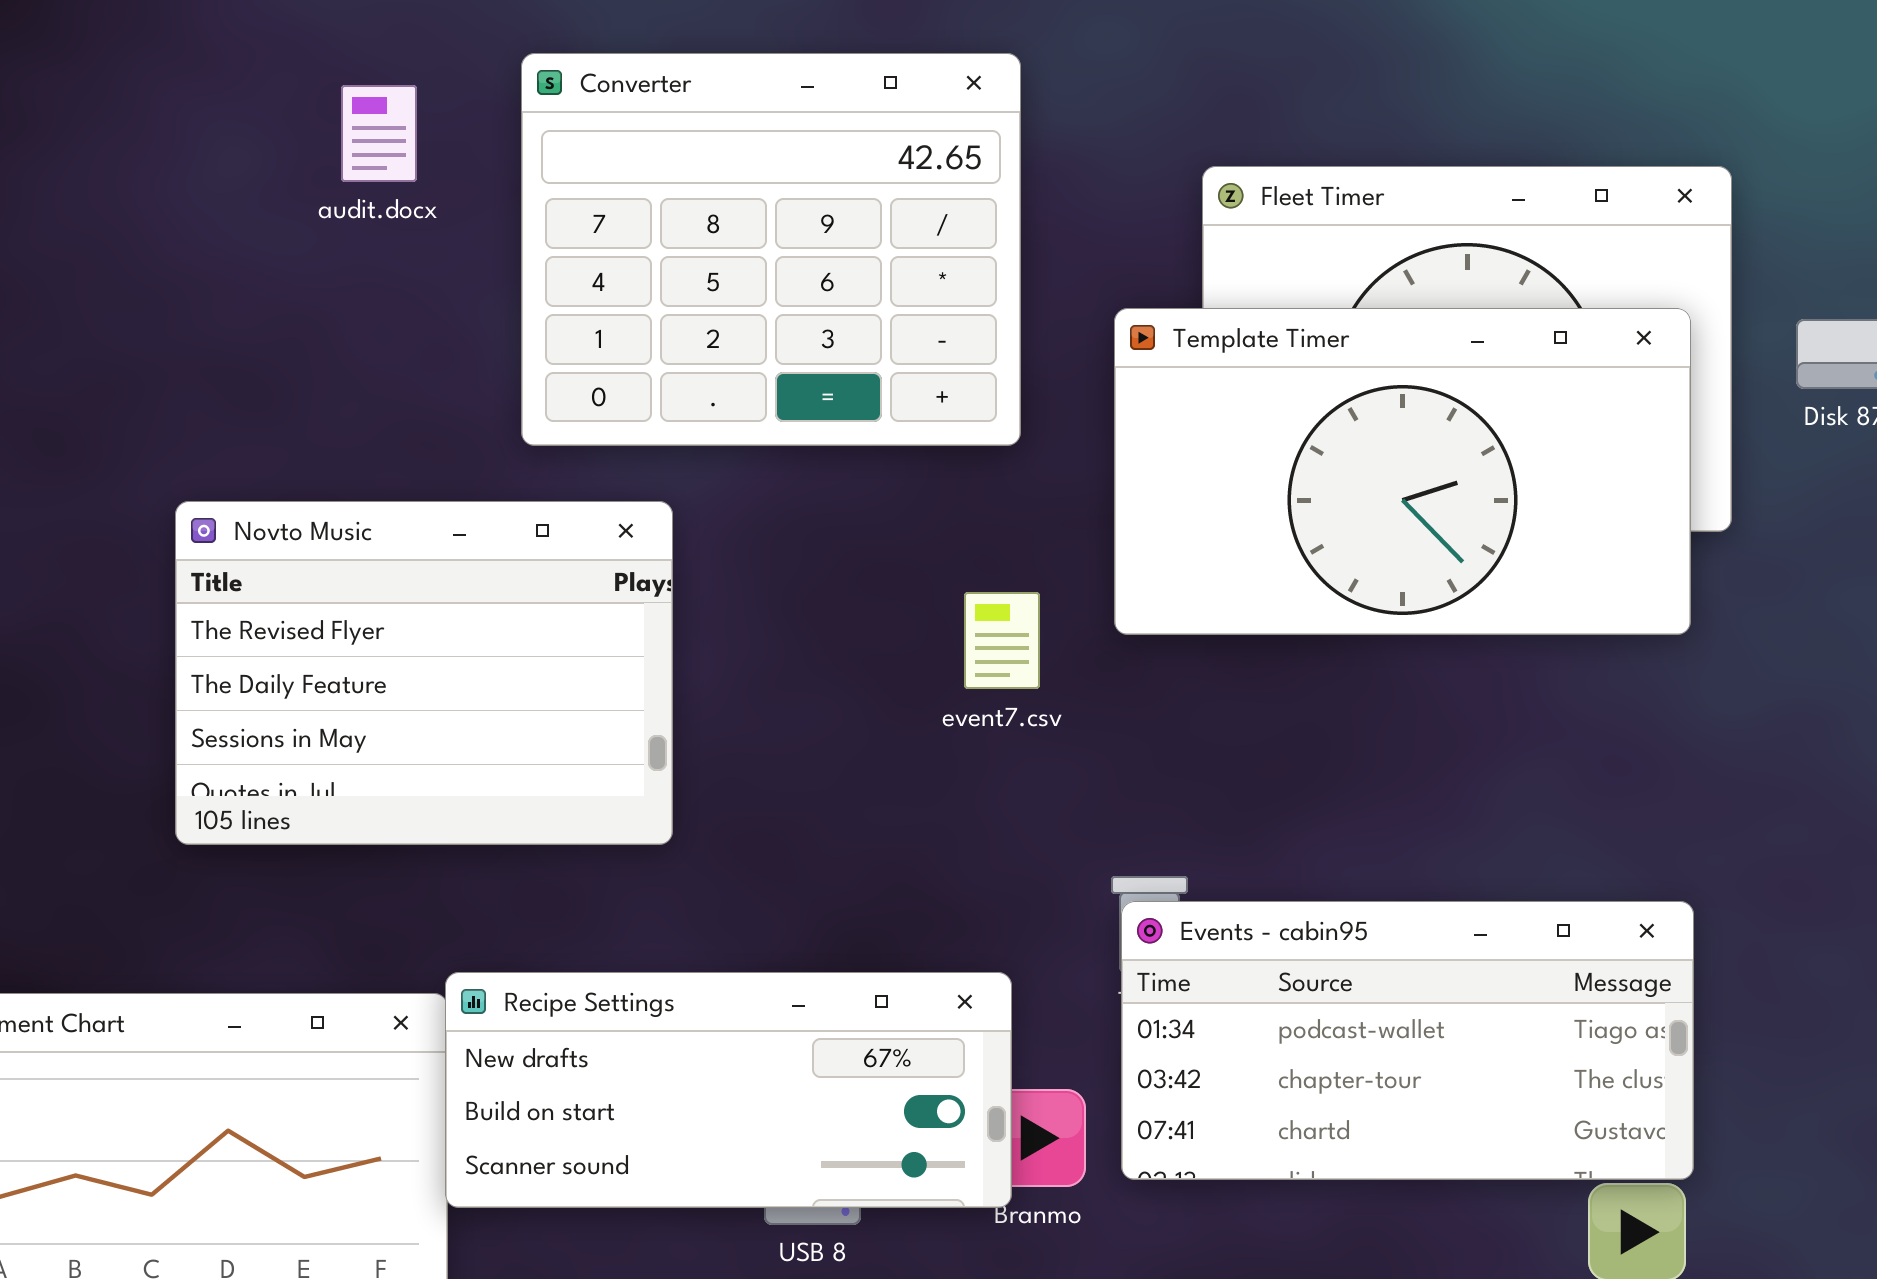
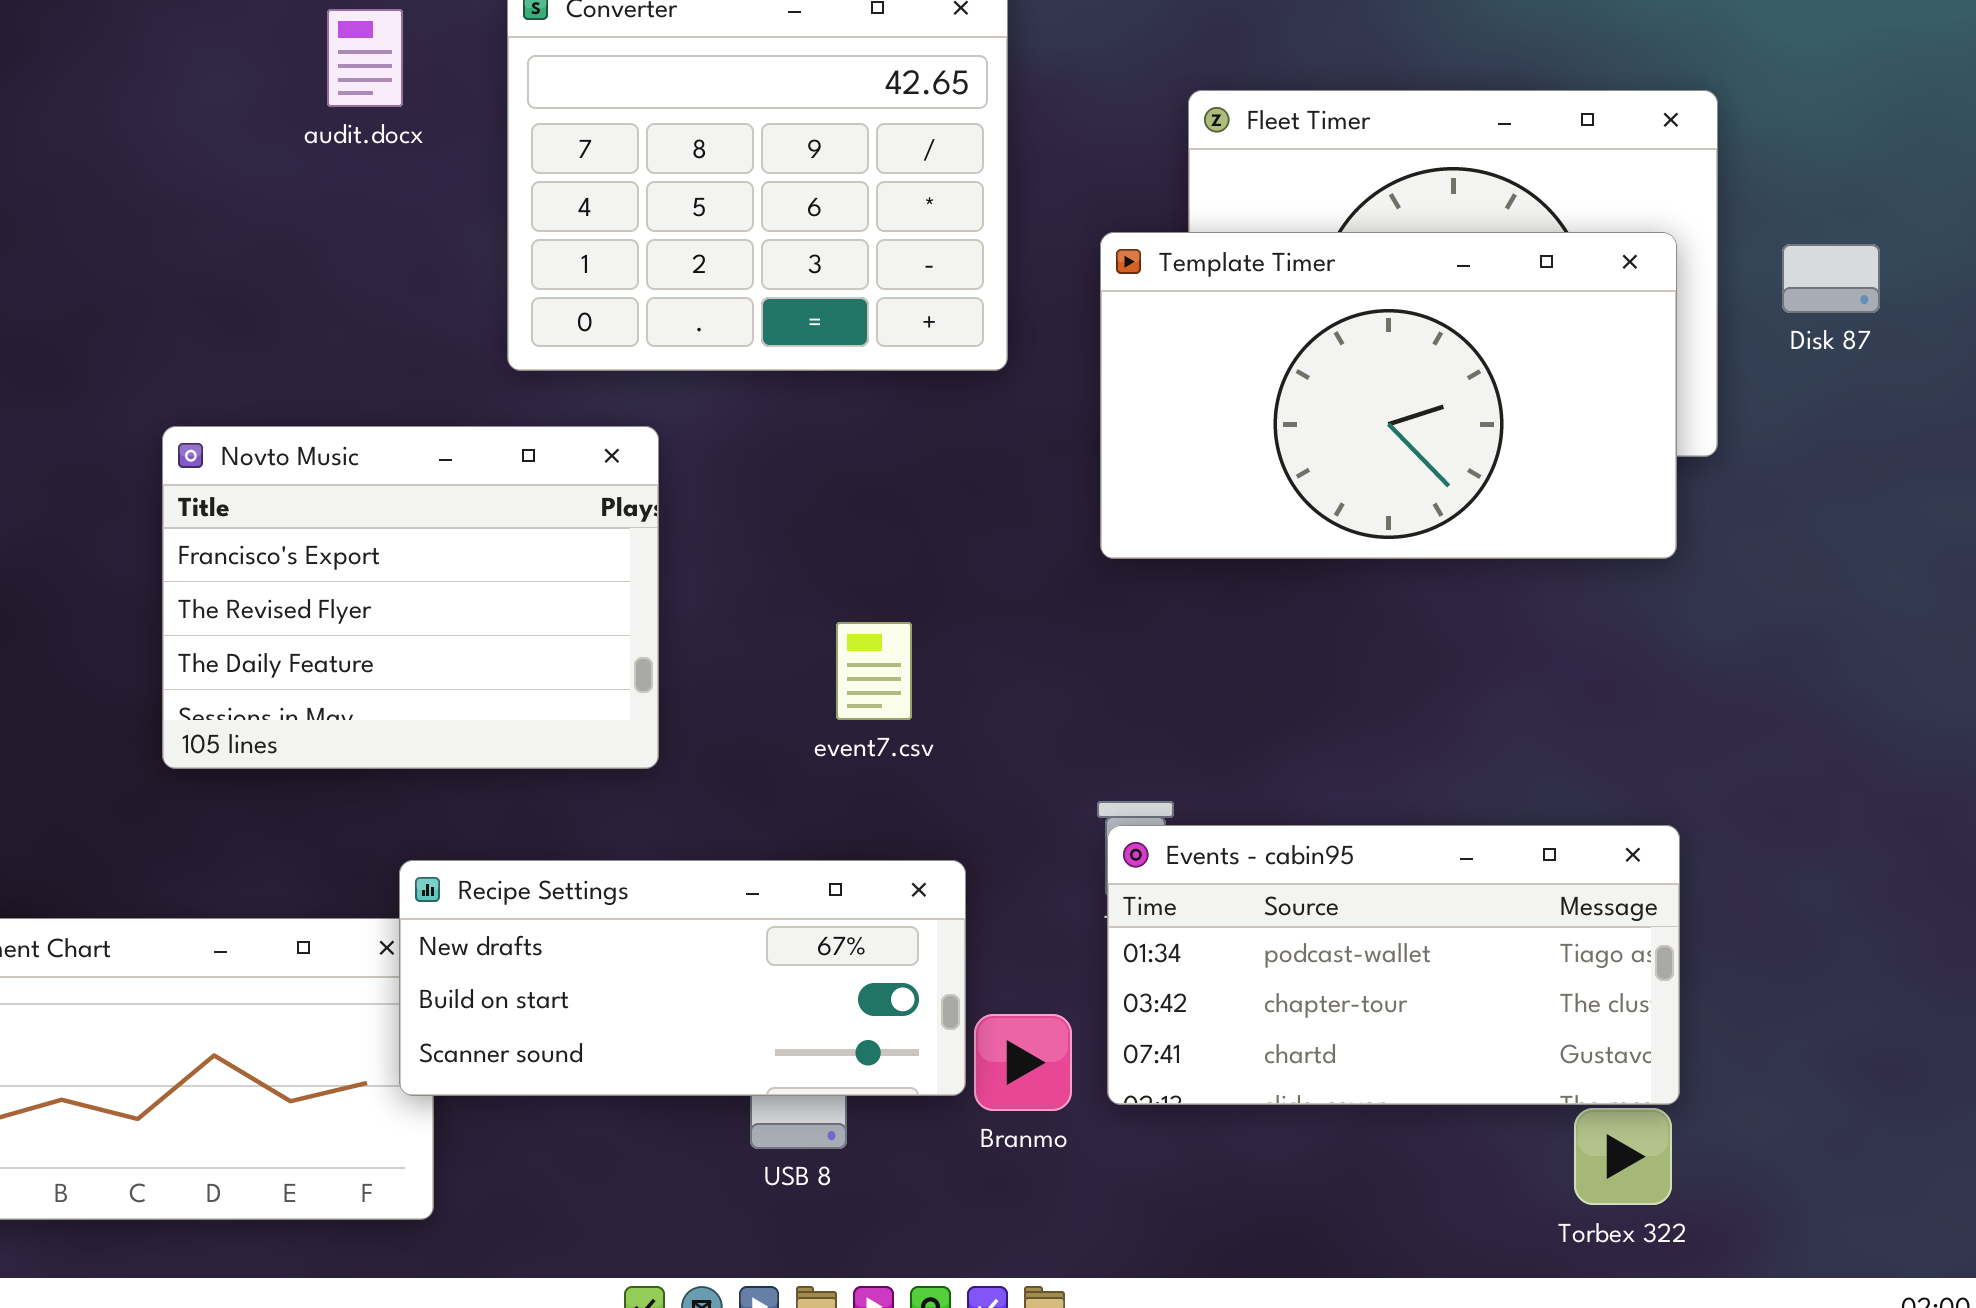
Novto Music: [175,501,673,845] -> [162,426,659,769], scrolled up 1 row
event7.csv: [964,592,1040,689] -> [836,622,912,720], moved
Recipe Settings: [445,972,1012,1208] -> [399,860,966,1096], moved

